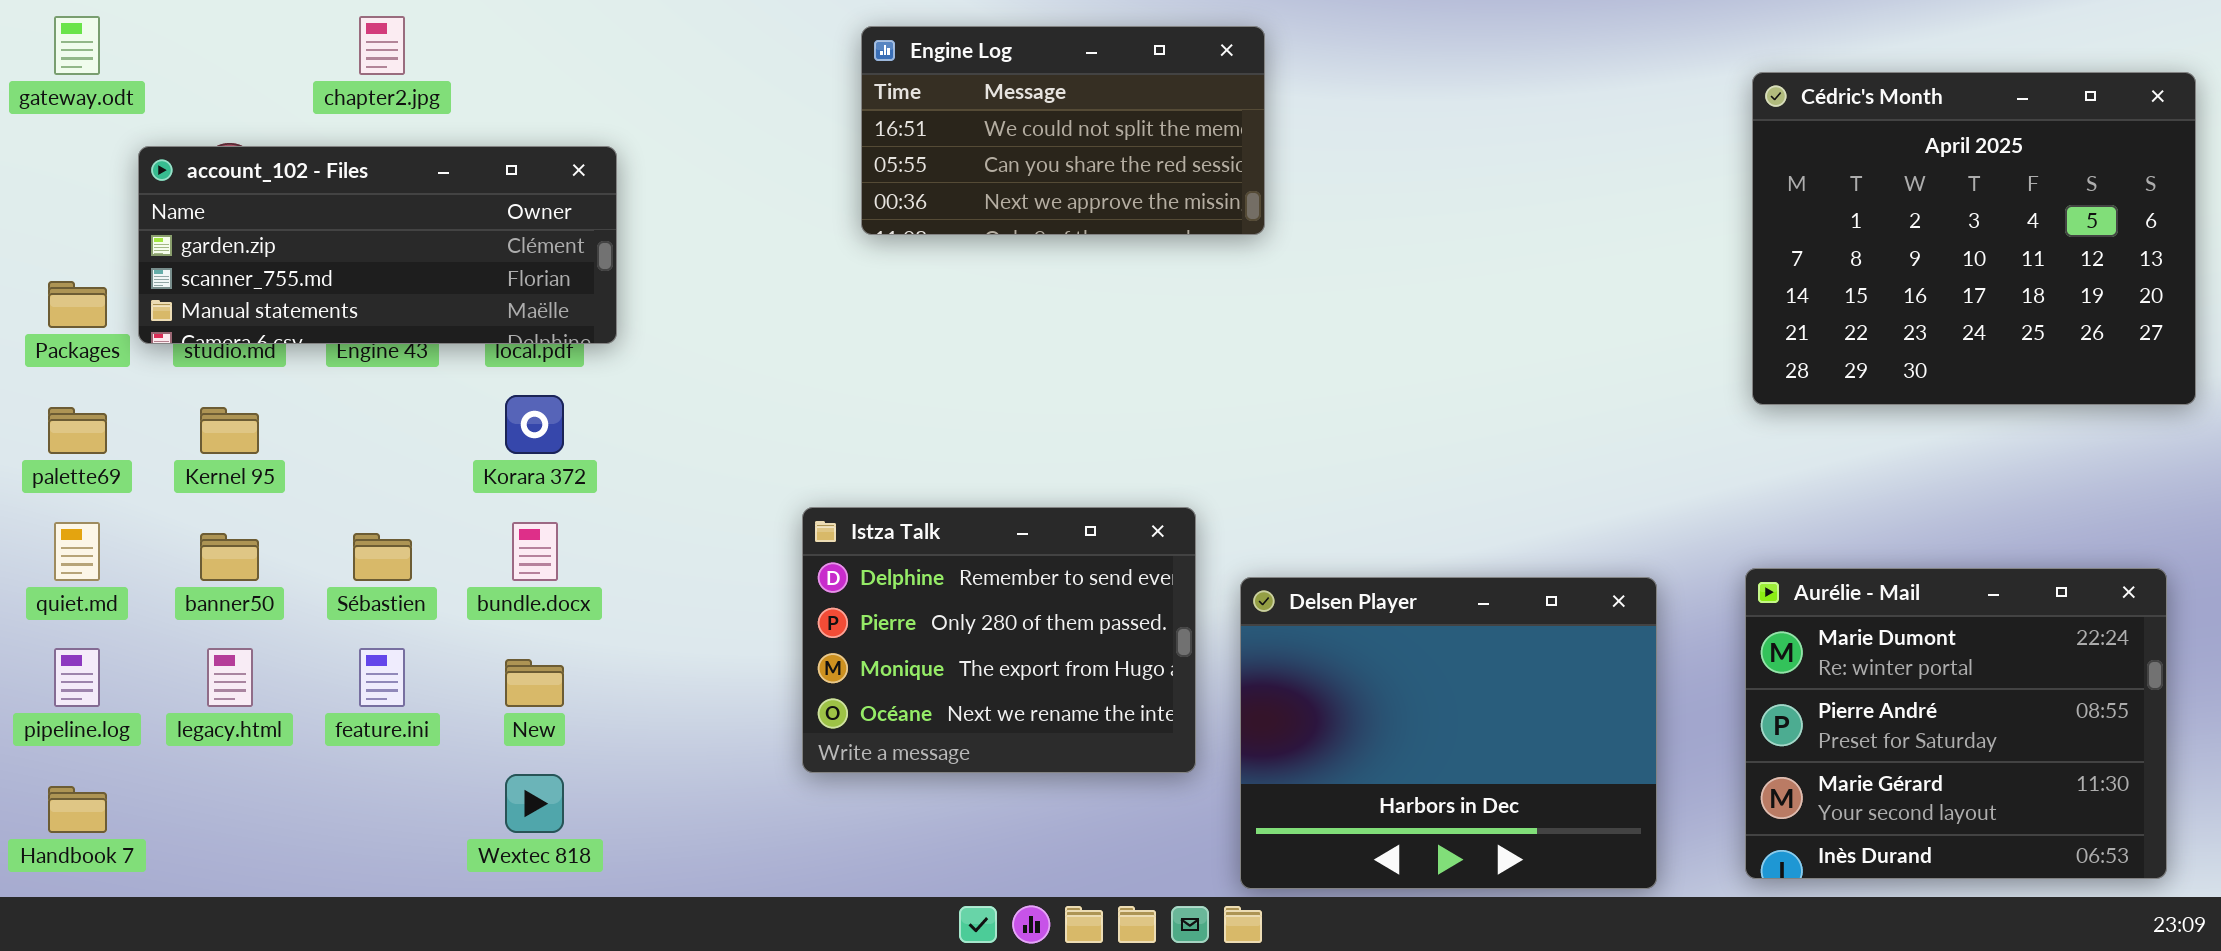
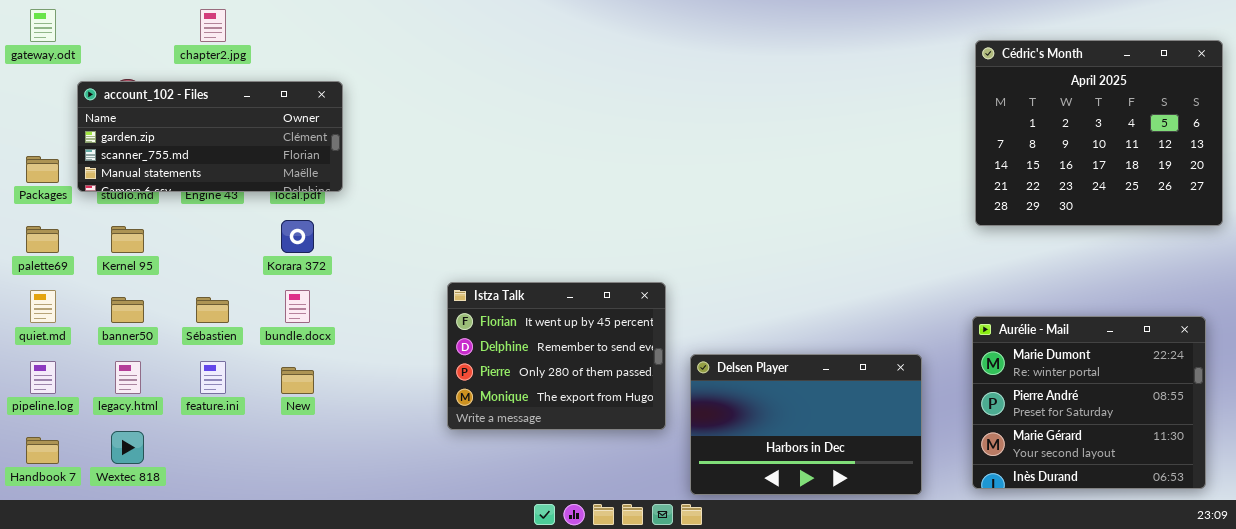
Engine Log: [861,26,1265,235] -> none, closed
Istza Talk: [802,507,1196,773] -> [447,282,666,430], scrolled up 1 row
Delsen Player: [1240,577,1657,889] -> [690,354,922,495], resized
Wextec 818: [505,774,564,833] -> [111,431,144,464], moved

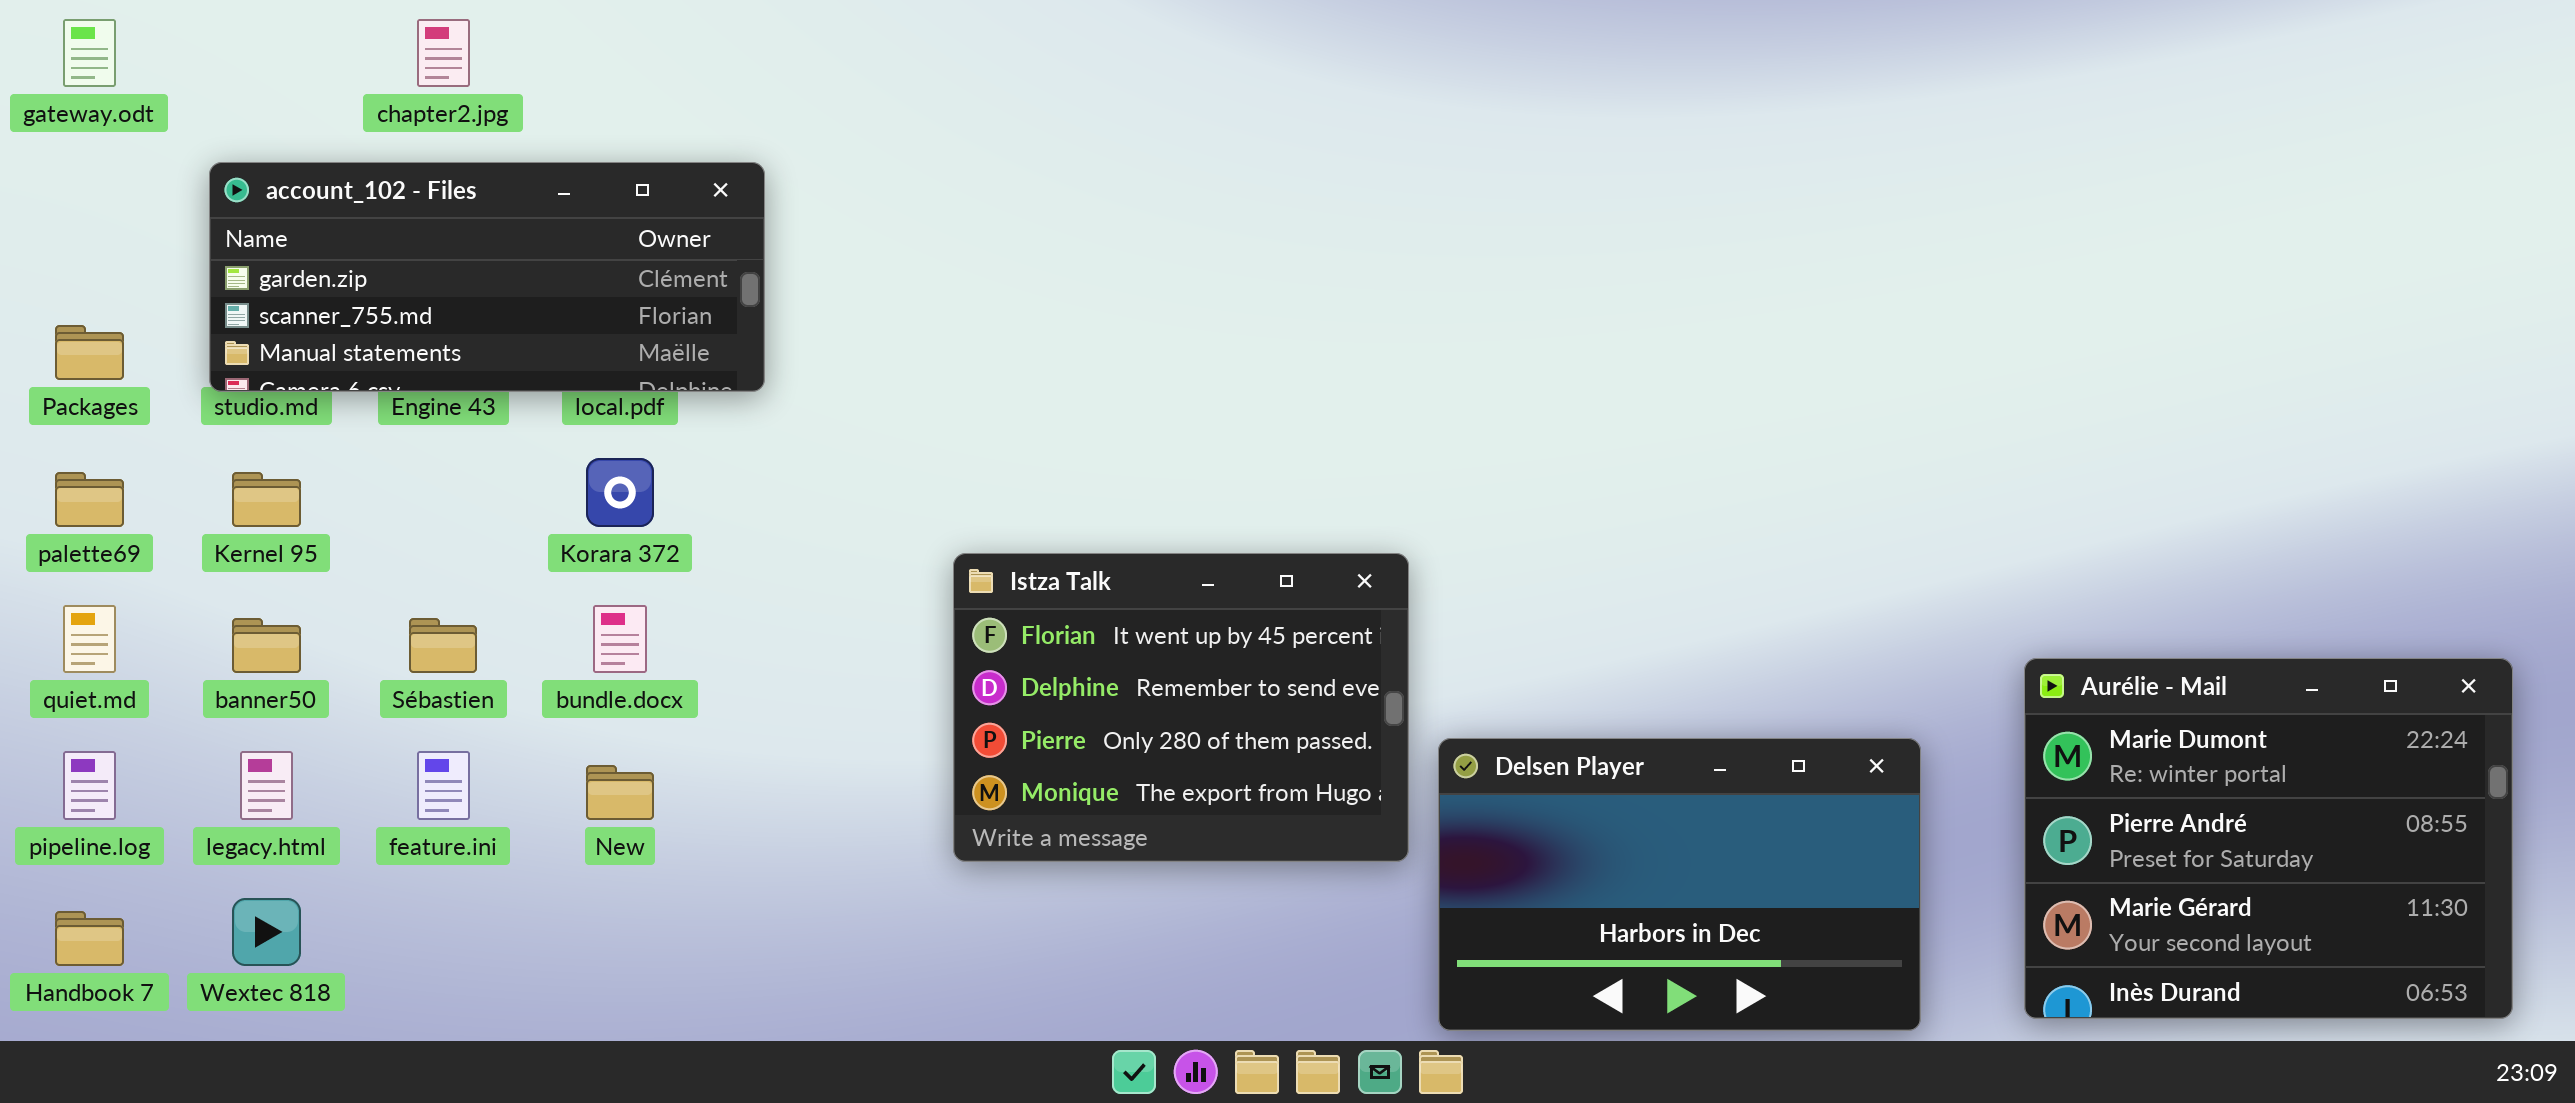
Cédric's Month: [975,40,1223,226] -> none, closed
account_102 - Files: [77,81,343,192] -> [209,162,765,392], moved
Istza Talk: [447,282,666,430] -> [953,553,1409,862], moved

